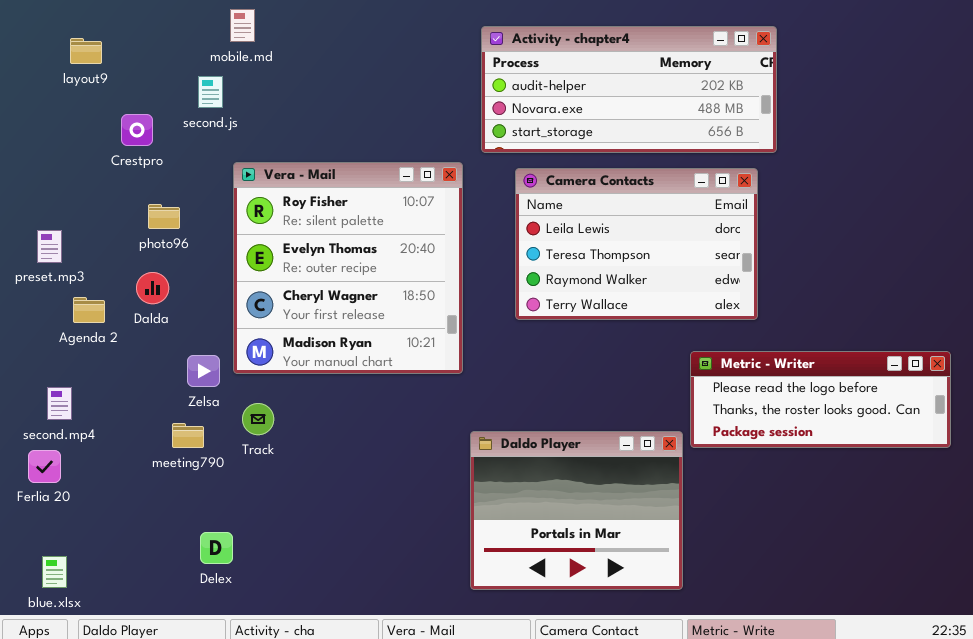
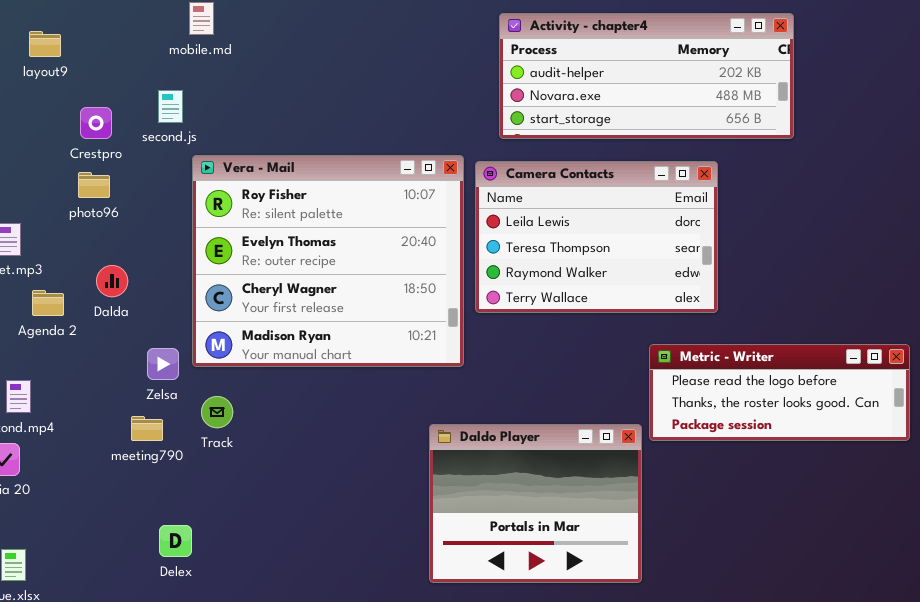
Activity - chapter4: [481,26,777,153] -> [499,13,794,139], moved
second.js: [198,76,223,108] -> [158,90,183,123], moved
Vera - Mail: [233,162,463,374] -> [192,155,464,367], resized
photo96: [148,204,180,229] -> [78,172,110,198], moved

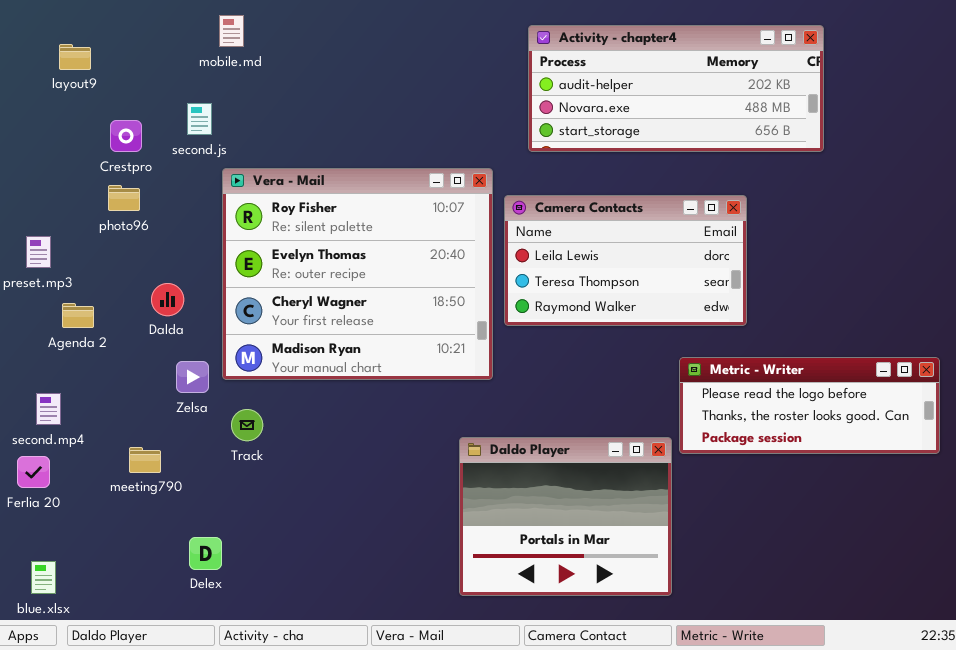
Camera Contacts: [475,161,718,313] -> [504,195,747,326], resized
Dalda: [96,265,128,297] -> [151,283,184,316], moved
meeting790: [131,416,163,441] -> [129,447,161,473], moved

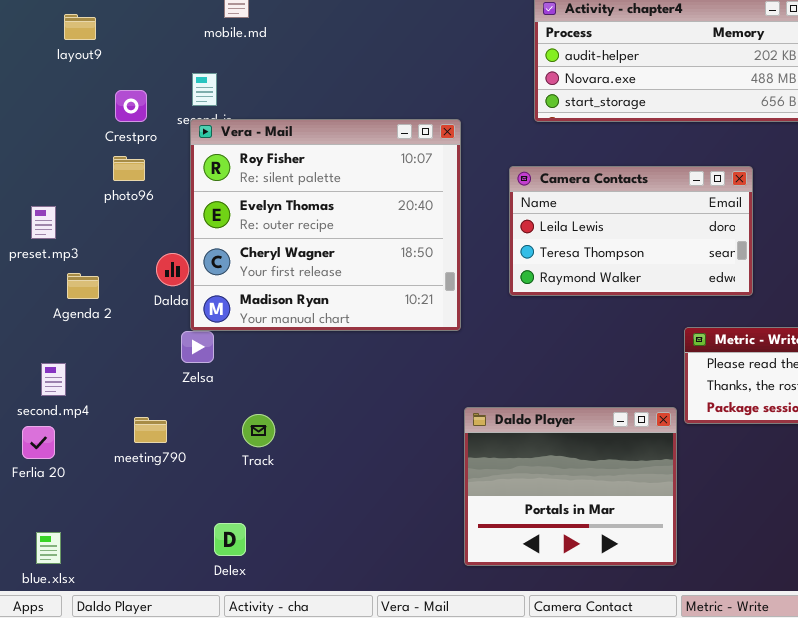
Vera - Mail: [222,168,493,380] -> [190,119,461,331], moved
Track: [231,409,263,441] -> [242,414,275,447], moved
Delex: [189,537,222,570] -> [214,523,246,556], moved

